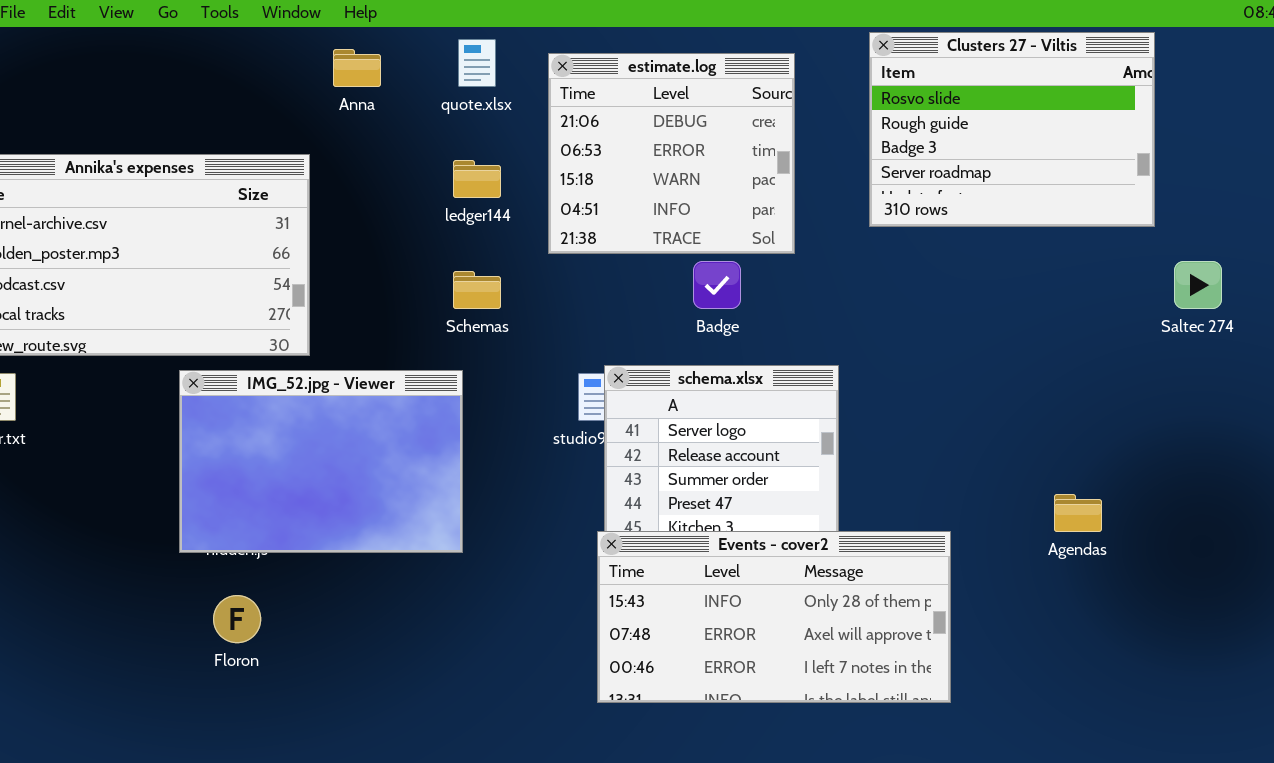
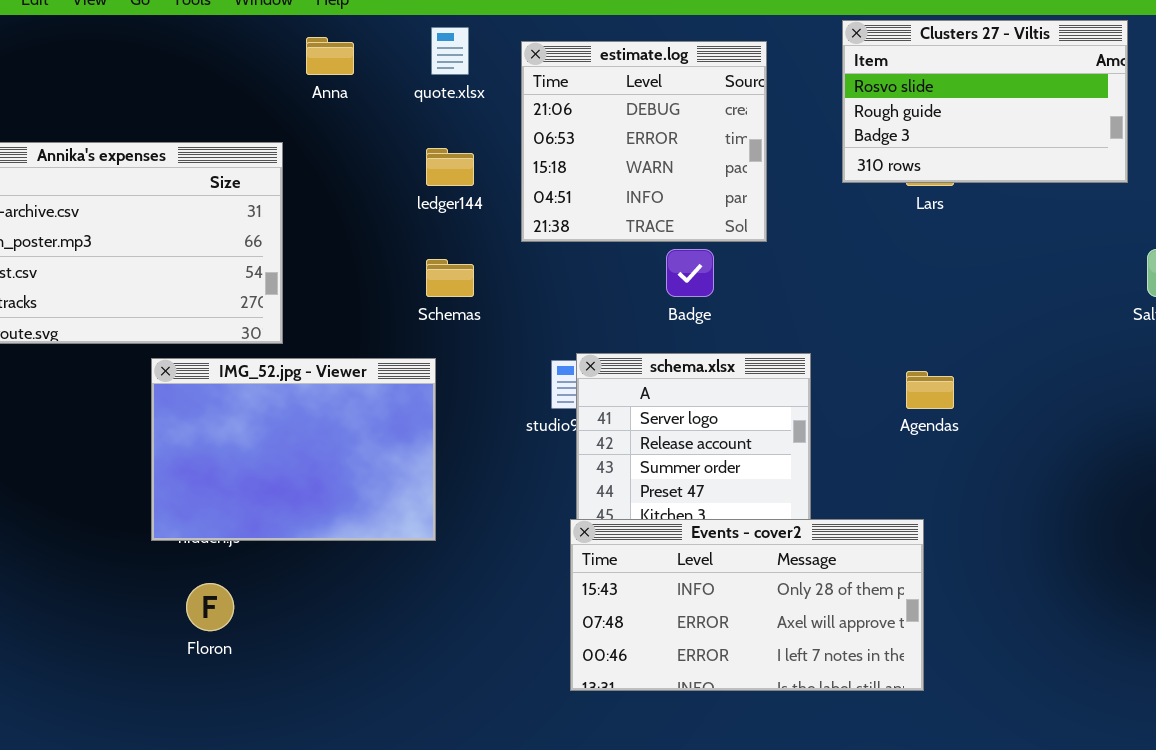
Clusters 27 - Viltis: [869,32,1155,227] -> [842,20,1128,183], resized
Agendas: [1054,494,1102,532] -> [906,371,954,409], moved

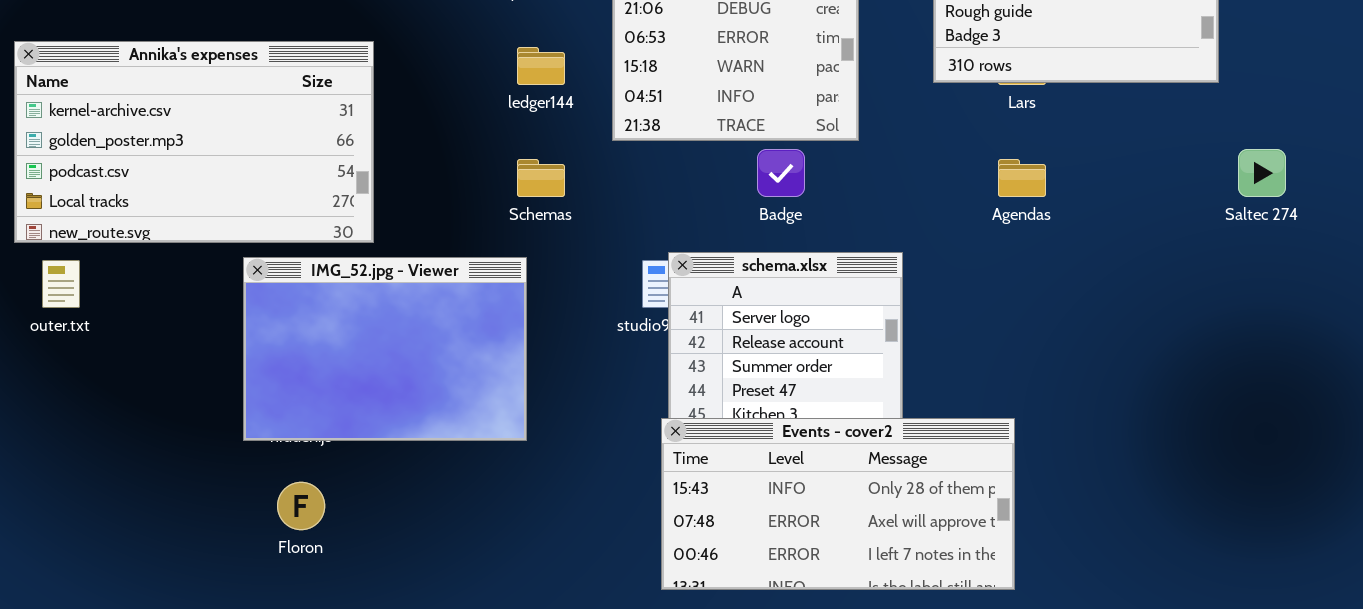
Agendas: [906,371,954,409] -> [998,159,1046,197], moved

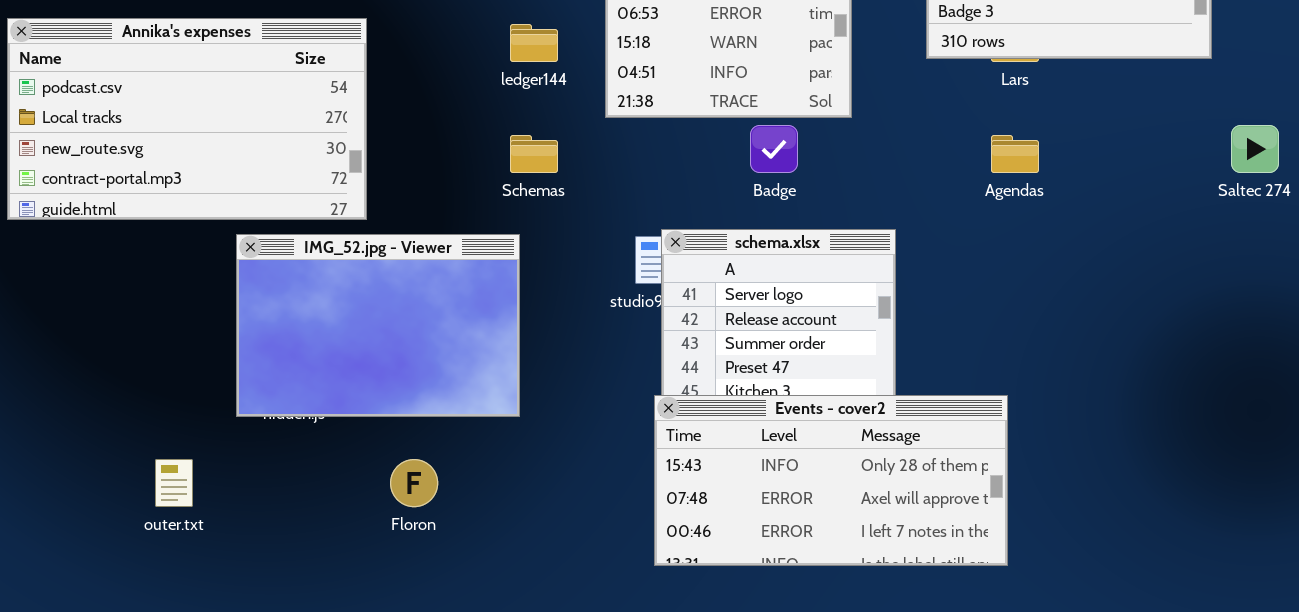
Annika's expenses: [14,41,374,243] -> [7,18,367,220], scrolled down 2 rows
outer.txt: [42,260,80,308] -> [155,459,193,507], moved
Floron: [277,482,325,530] -> [390,459,438,507], moved

